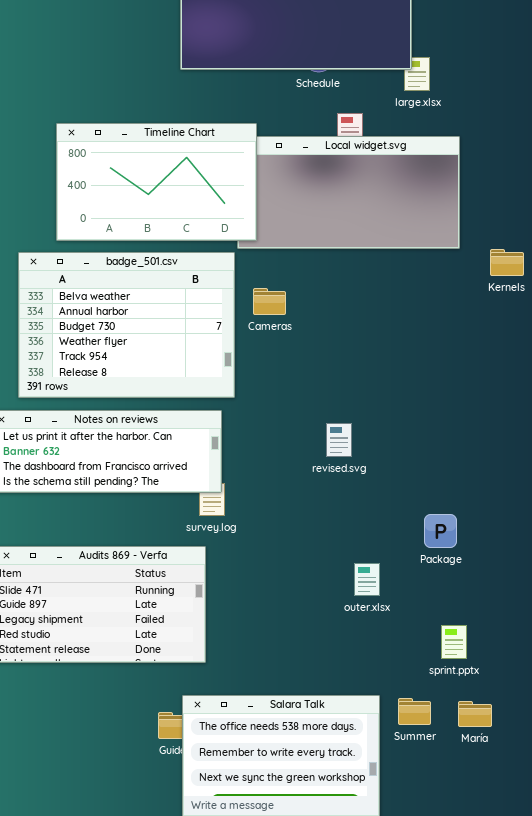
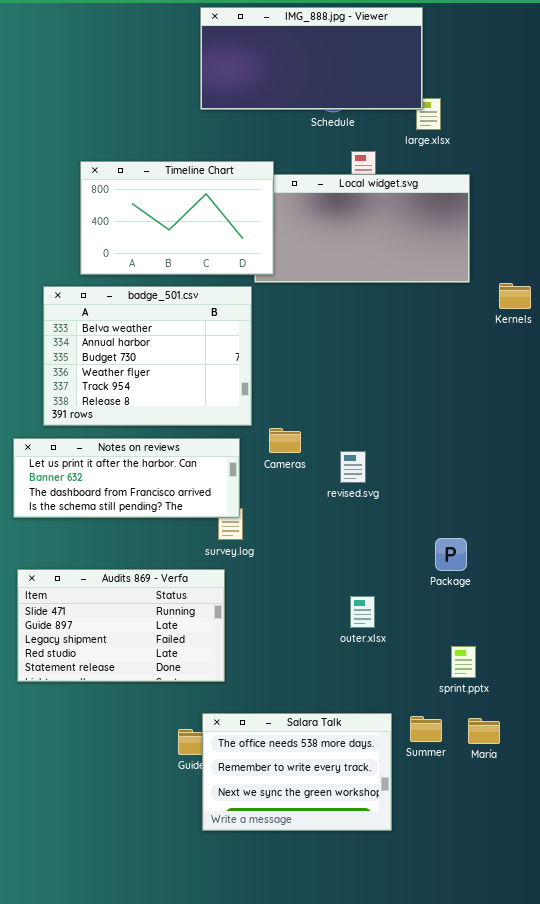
Cameras: [253,288,286,315] -> [269,428,301,453], moved
outer.xlsx: [354,563,380,596] -> [350,596,375,628], moved

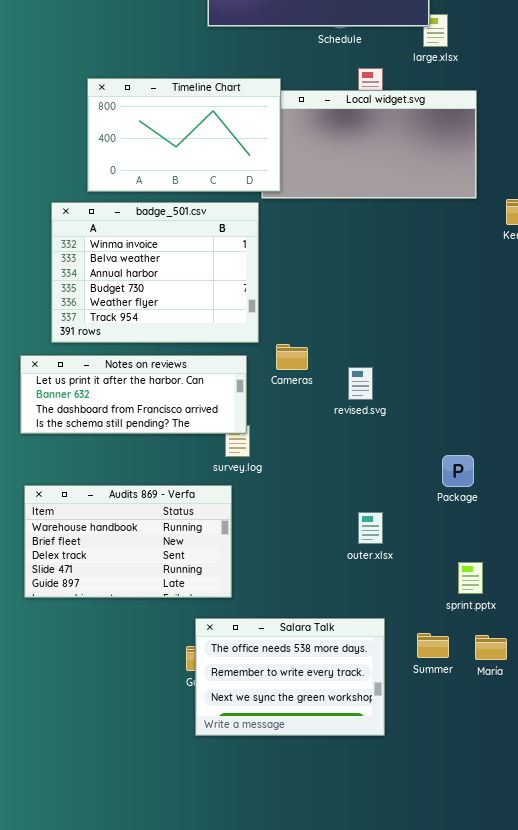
badge_501.csv: [43,286,252,426] -> [51,202,259,343], scrolled up 1 row
Audits 869 - Verfa: [17,569,225,682] -> [24,485,232,598], scrolled up 3 rows
Salara Talk: [202,713,392,831] -> [195,618,385,736], moved

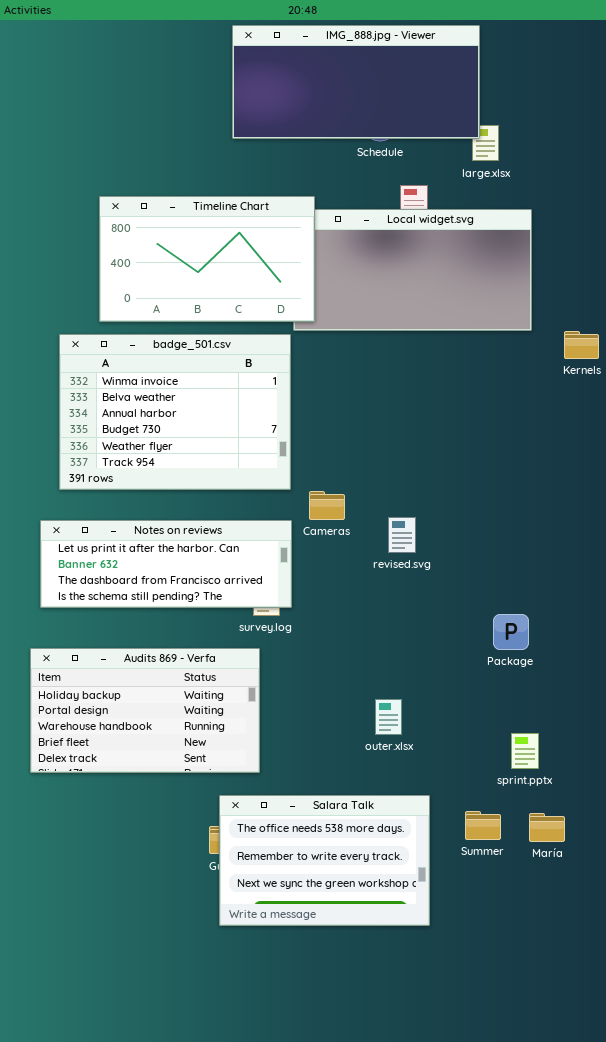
Notes on reviews: [20,355,247,434] -> [40,520,292,608], moved
Audits 869 - Verfa: [24,485,232,598] -> [30,648,260,773], scrolled up 2 rows
outer.xlsx: [358,512,383,544] -> [375,699,402,735], moved

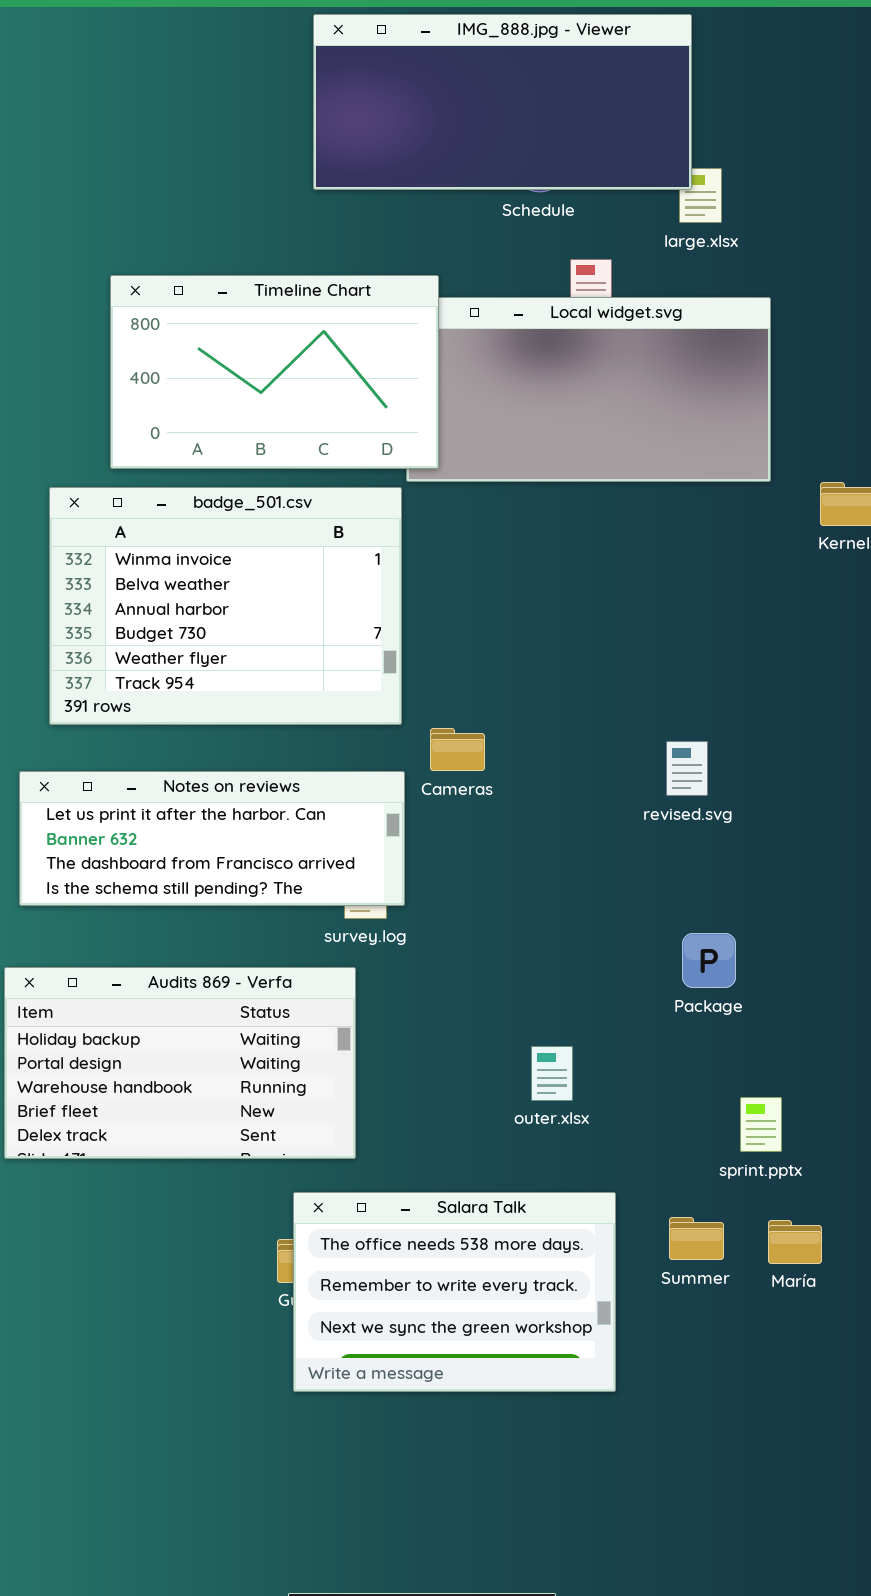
revised.svg: [388,517,416,553] -> [666,741,708,796], moved
Package: [493,614,529,650] -> [682,933,736,988], moved

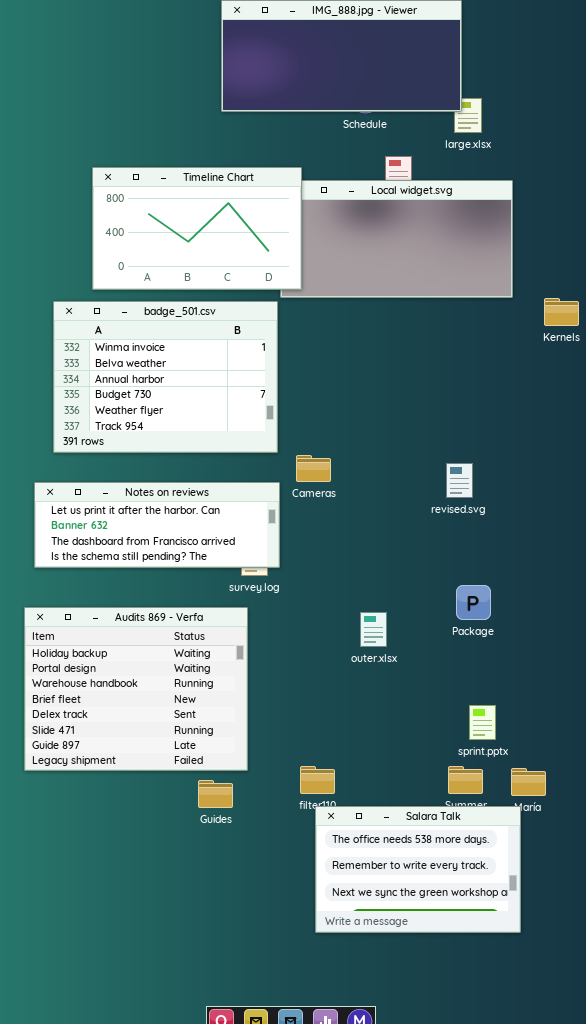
Audits 869 - Verfa: [4,967,356,1159] -> [24,607,248,771], resized
outer.xlsx: [531,1046,573,1101] -> [360,612,387,647], moved
sprint.pptx: [740,1097,782,1152] -> [469,705,496,740], moved
Salara Talk: [293,1192,616,1392] -> [315,806,521,933], moved

